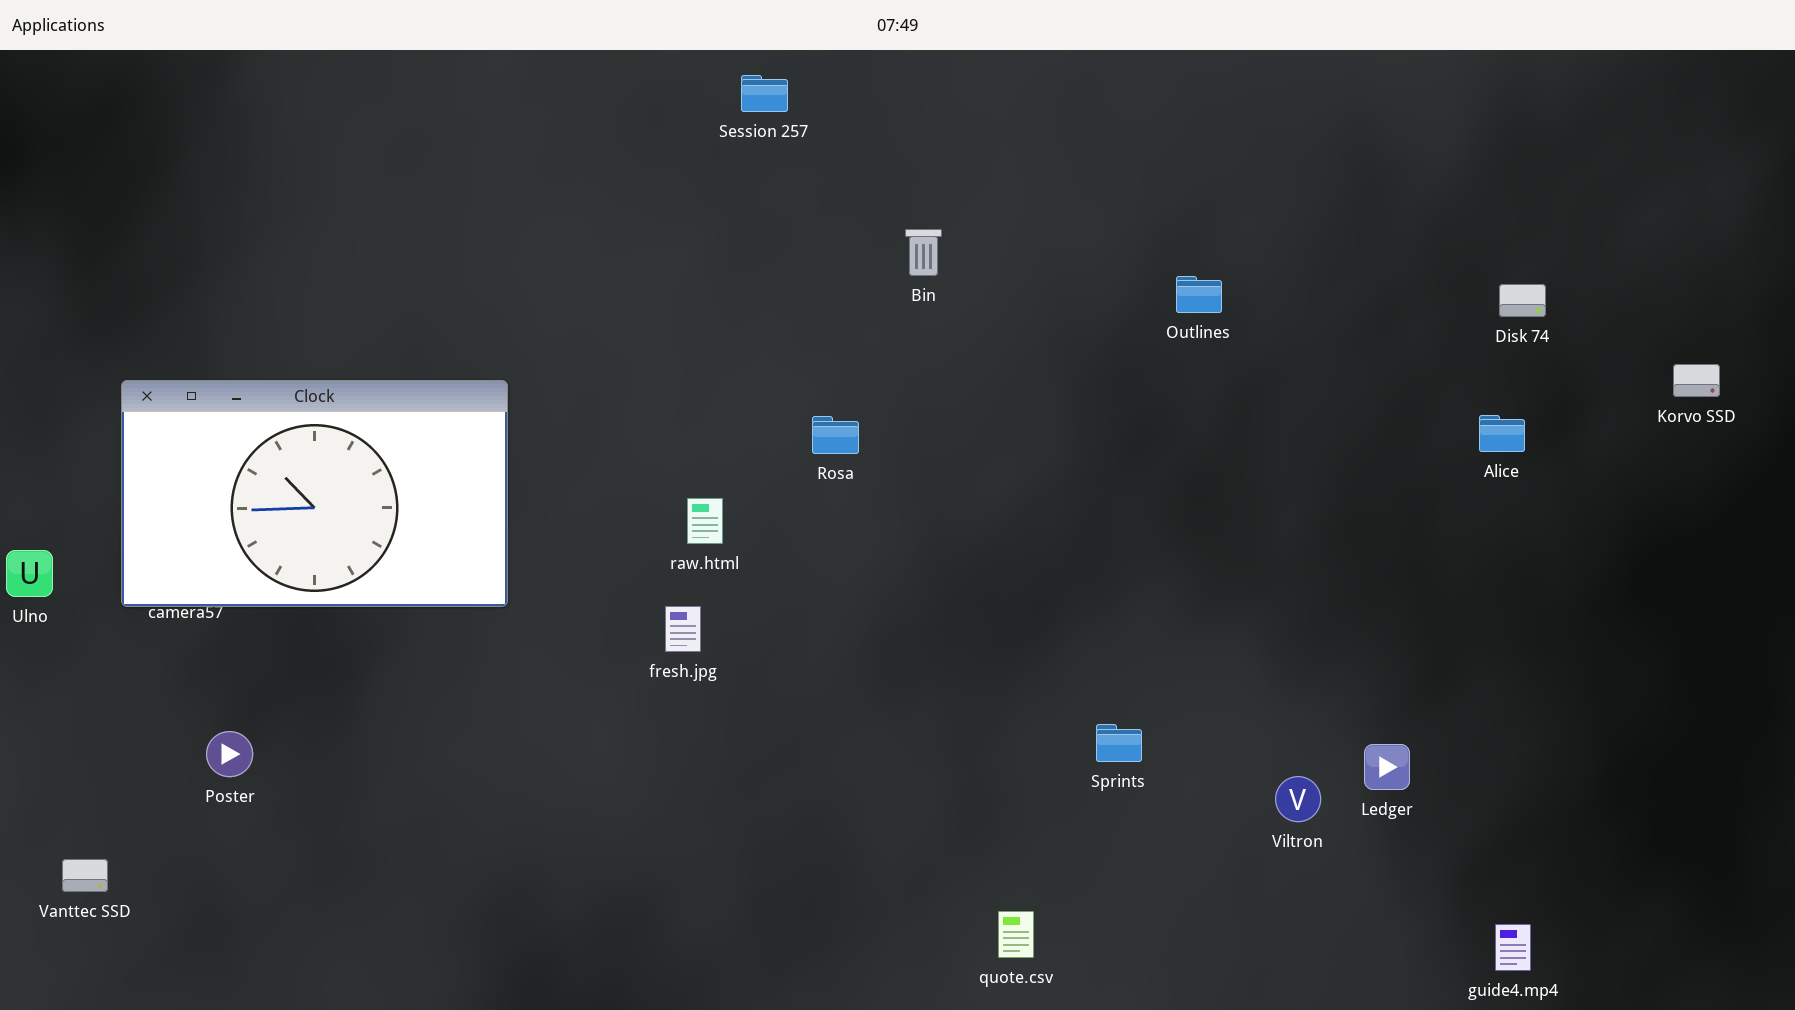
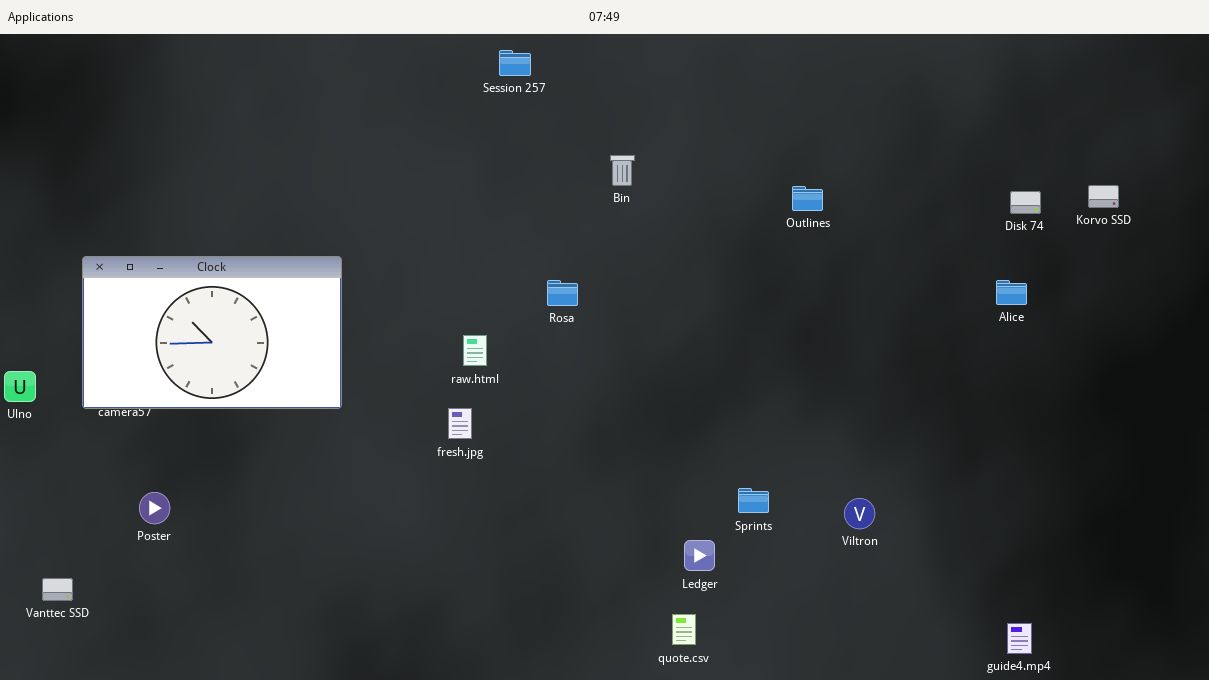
Korvo SSD: [1673,364,1720,397] -> [1088,185,1119,208], moved
Ledger: [1364,744,1410,790] -> [684,540,715,571], moved
Viltron: [1275,776,1321,822] -> [844,498,875,529], moved

